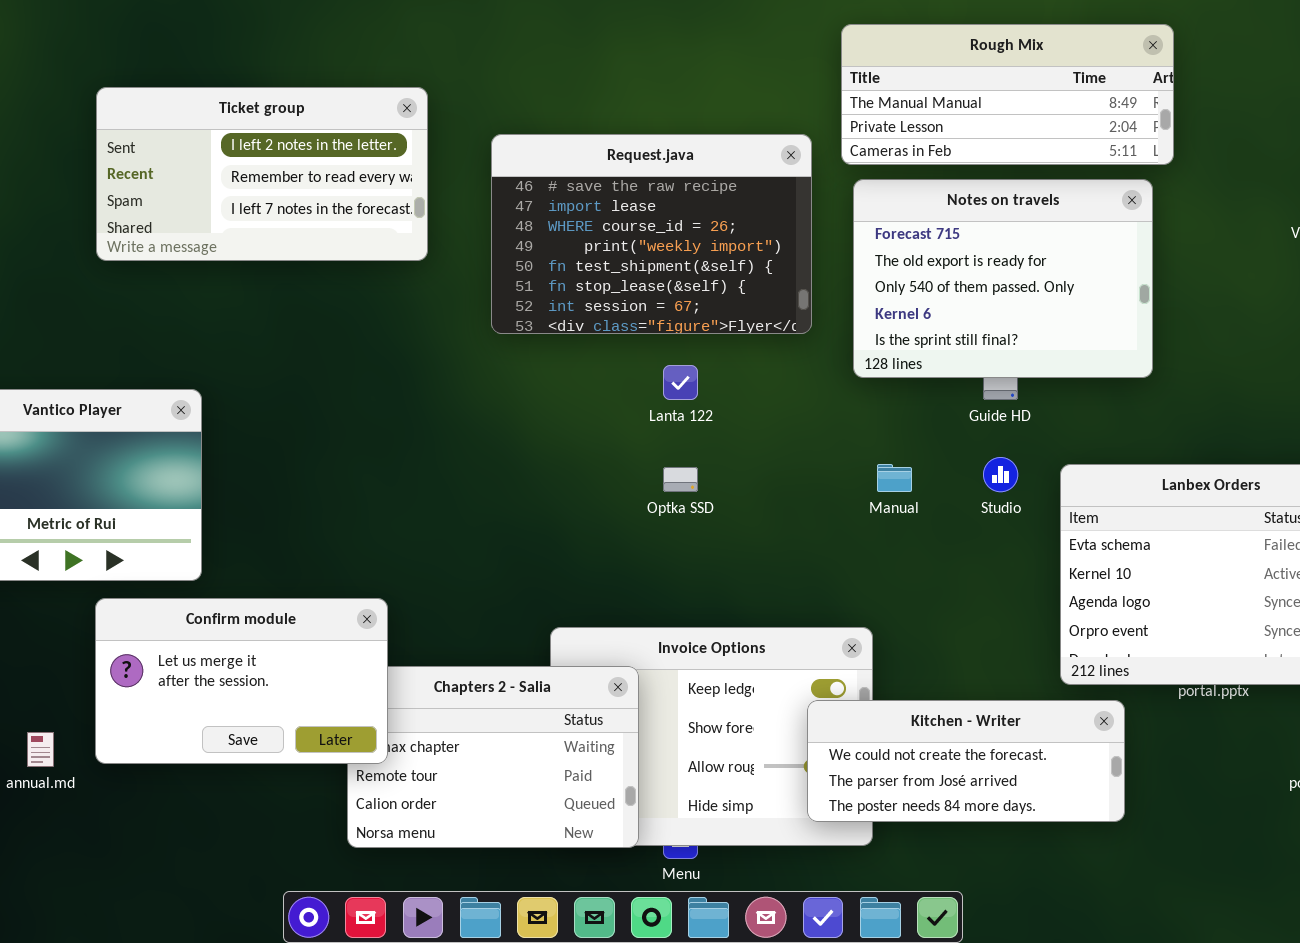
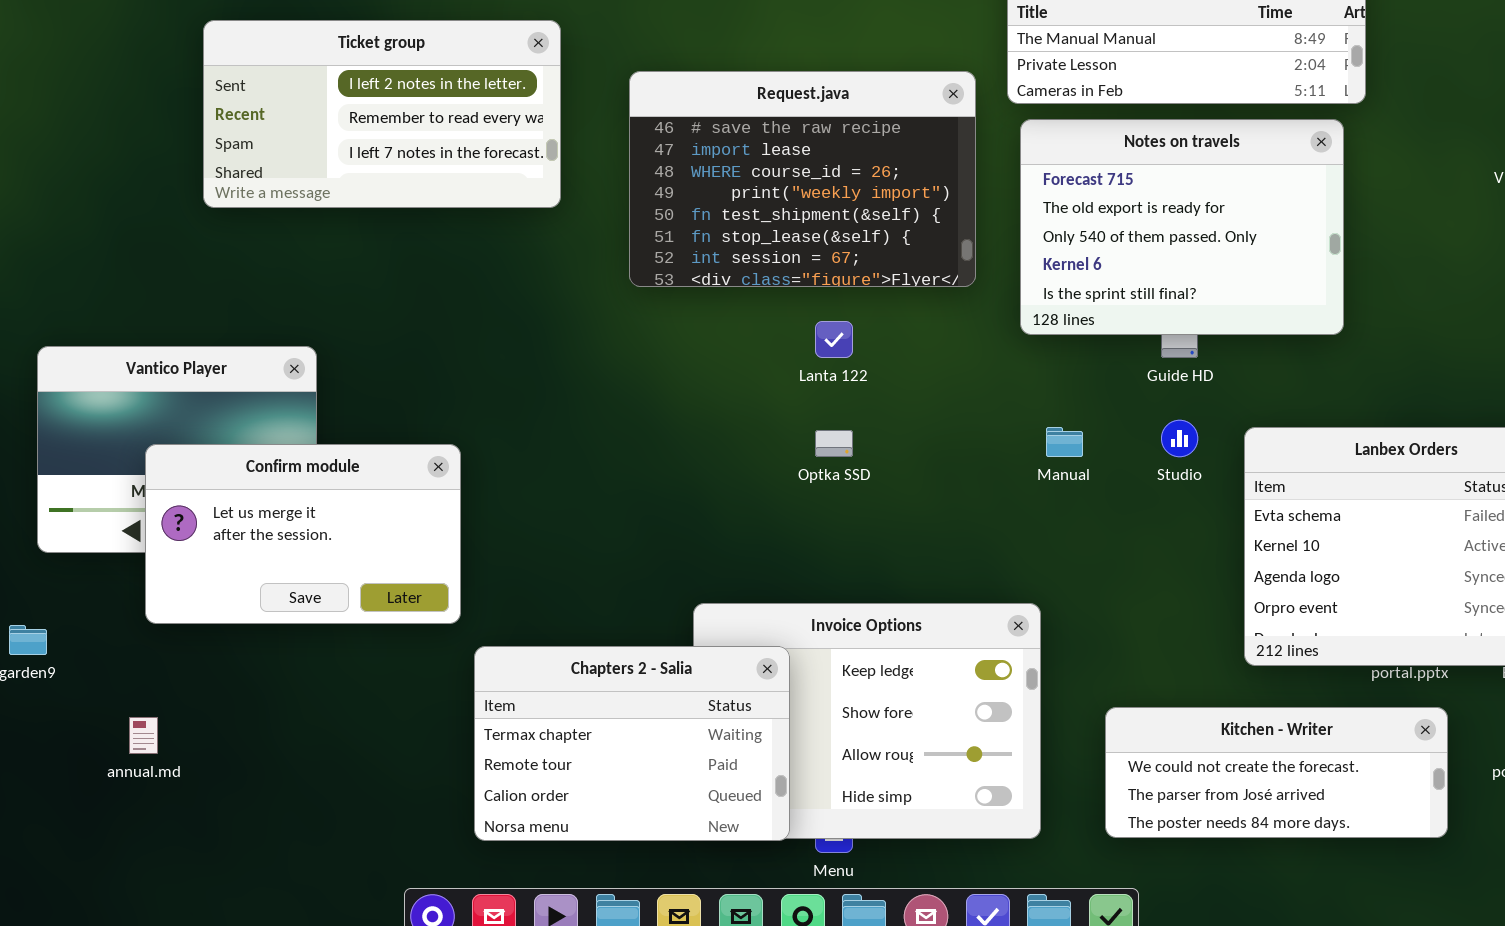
Confirm module: [95,598,388,764] -> [145,444,461,624], moved
Kitchen - Writer: [807,700,1125,822] -> [1105,707,1448,838], moved

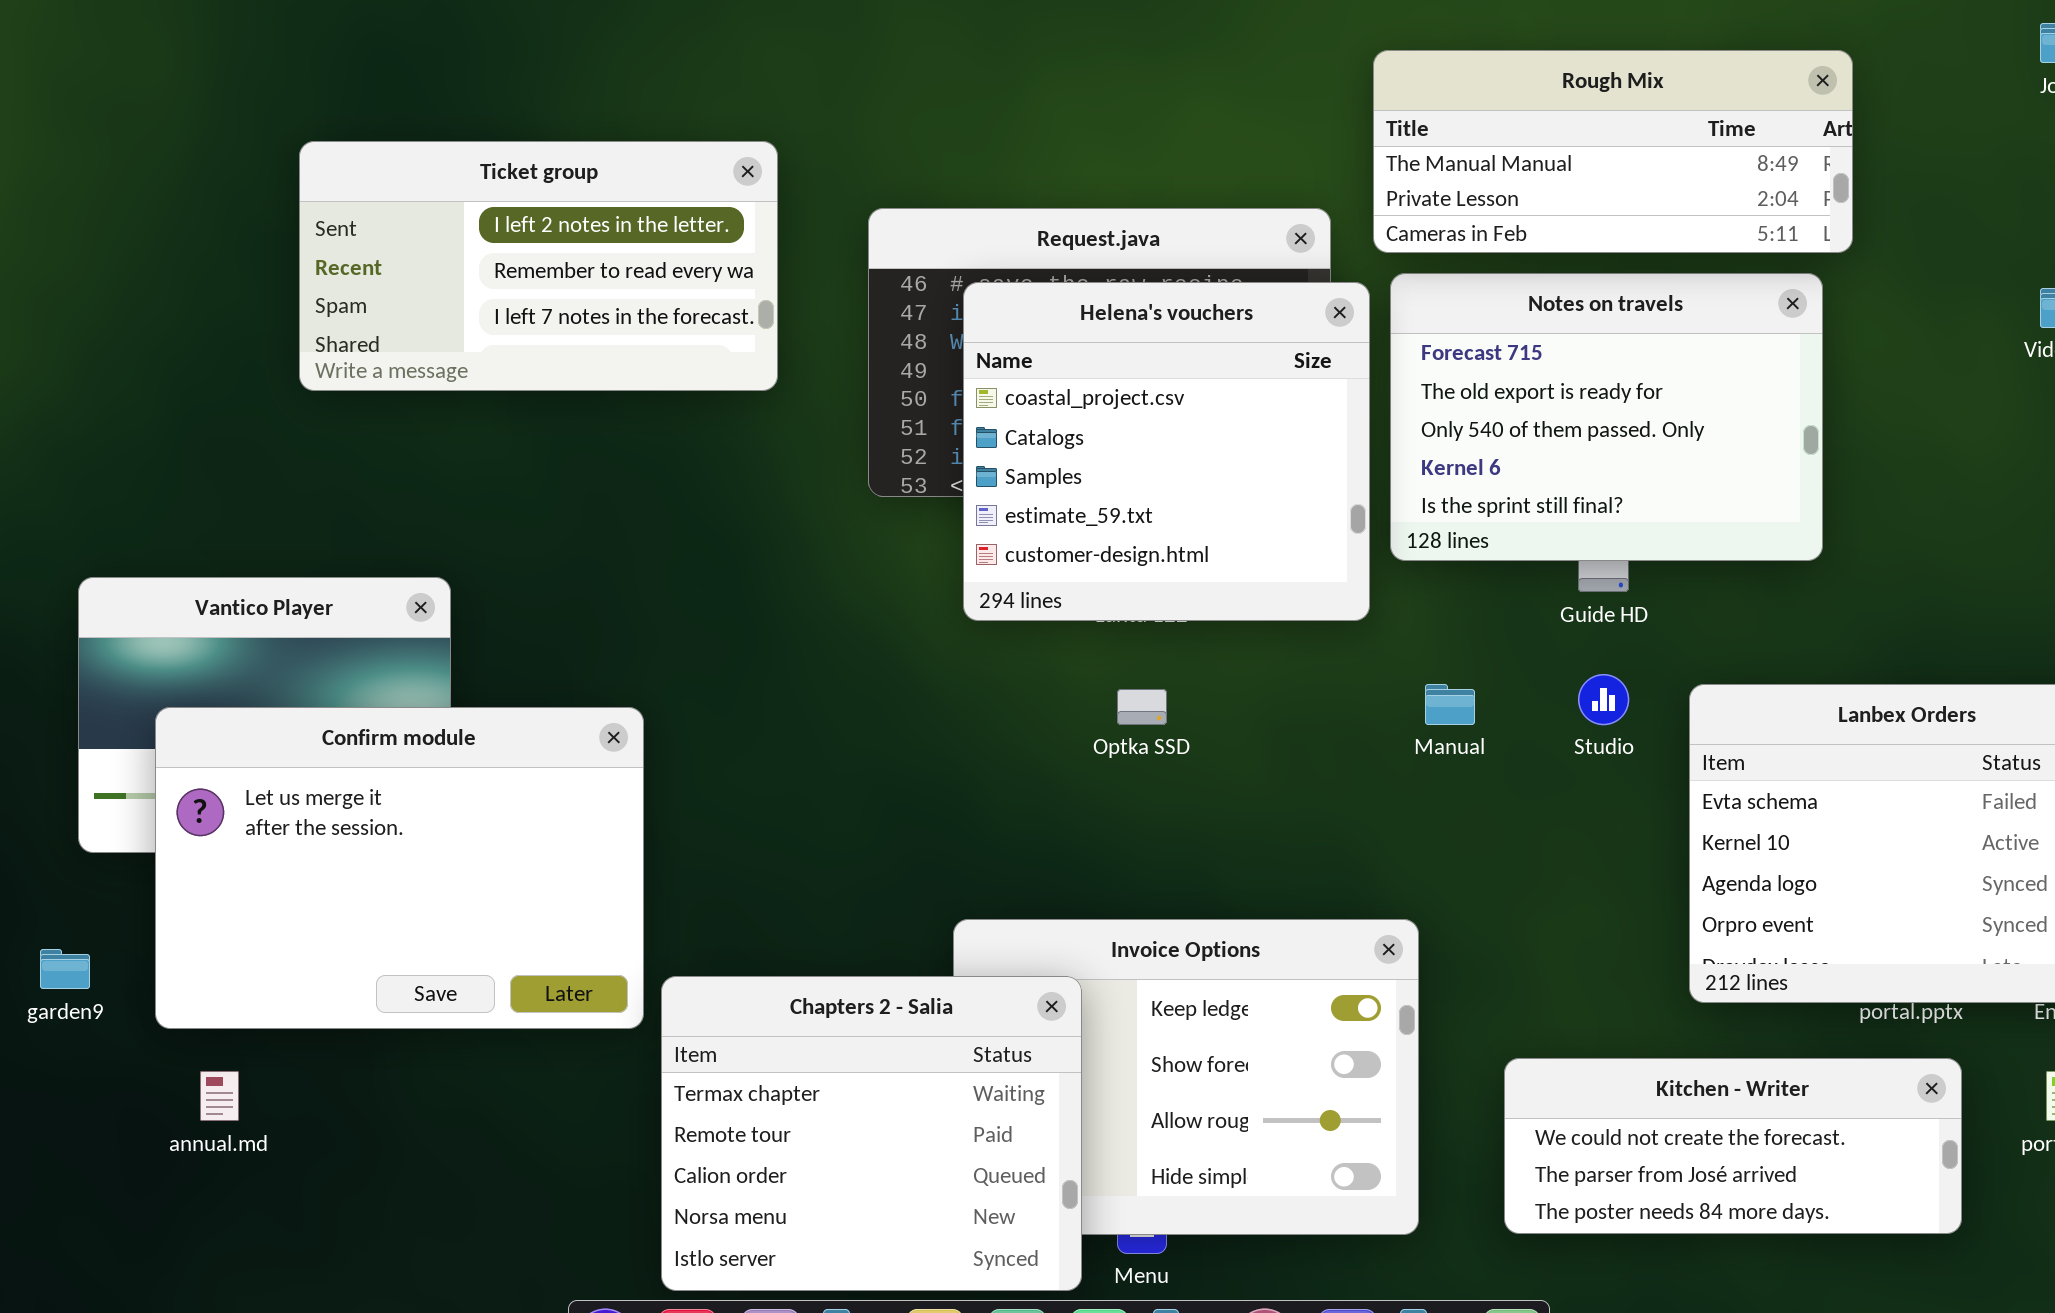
Helena's vouchers: none -> [963,282,1370,621], opened
Confirm module: [145,444,461,624] -> [155,707,644,1029], resized
Chapters 2 - Salia: [474,646,790,841] -> [661,976,1082,1291], resized

